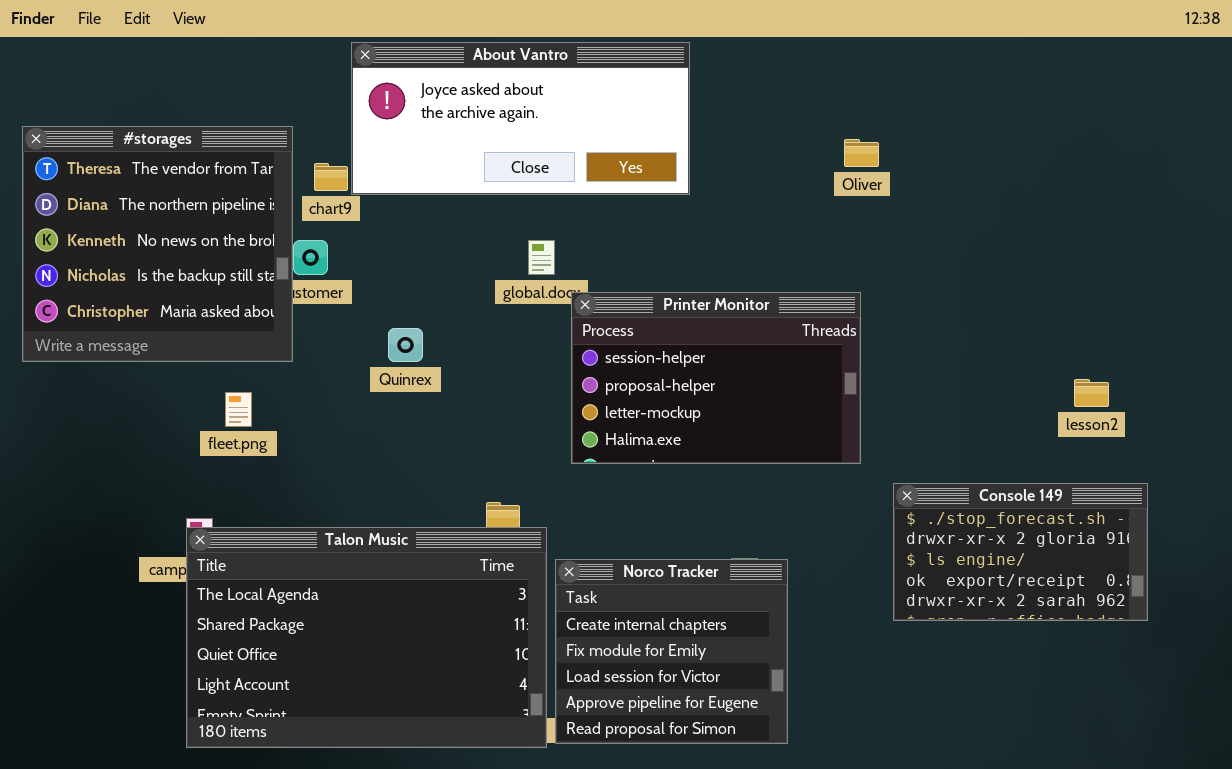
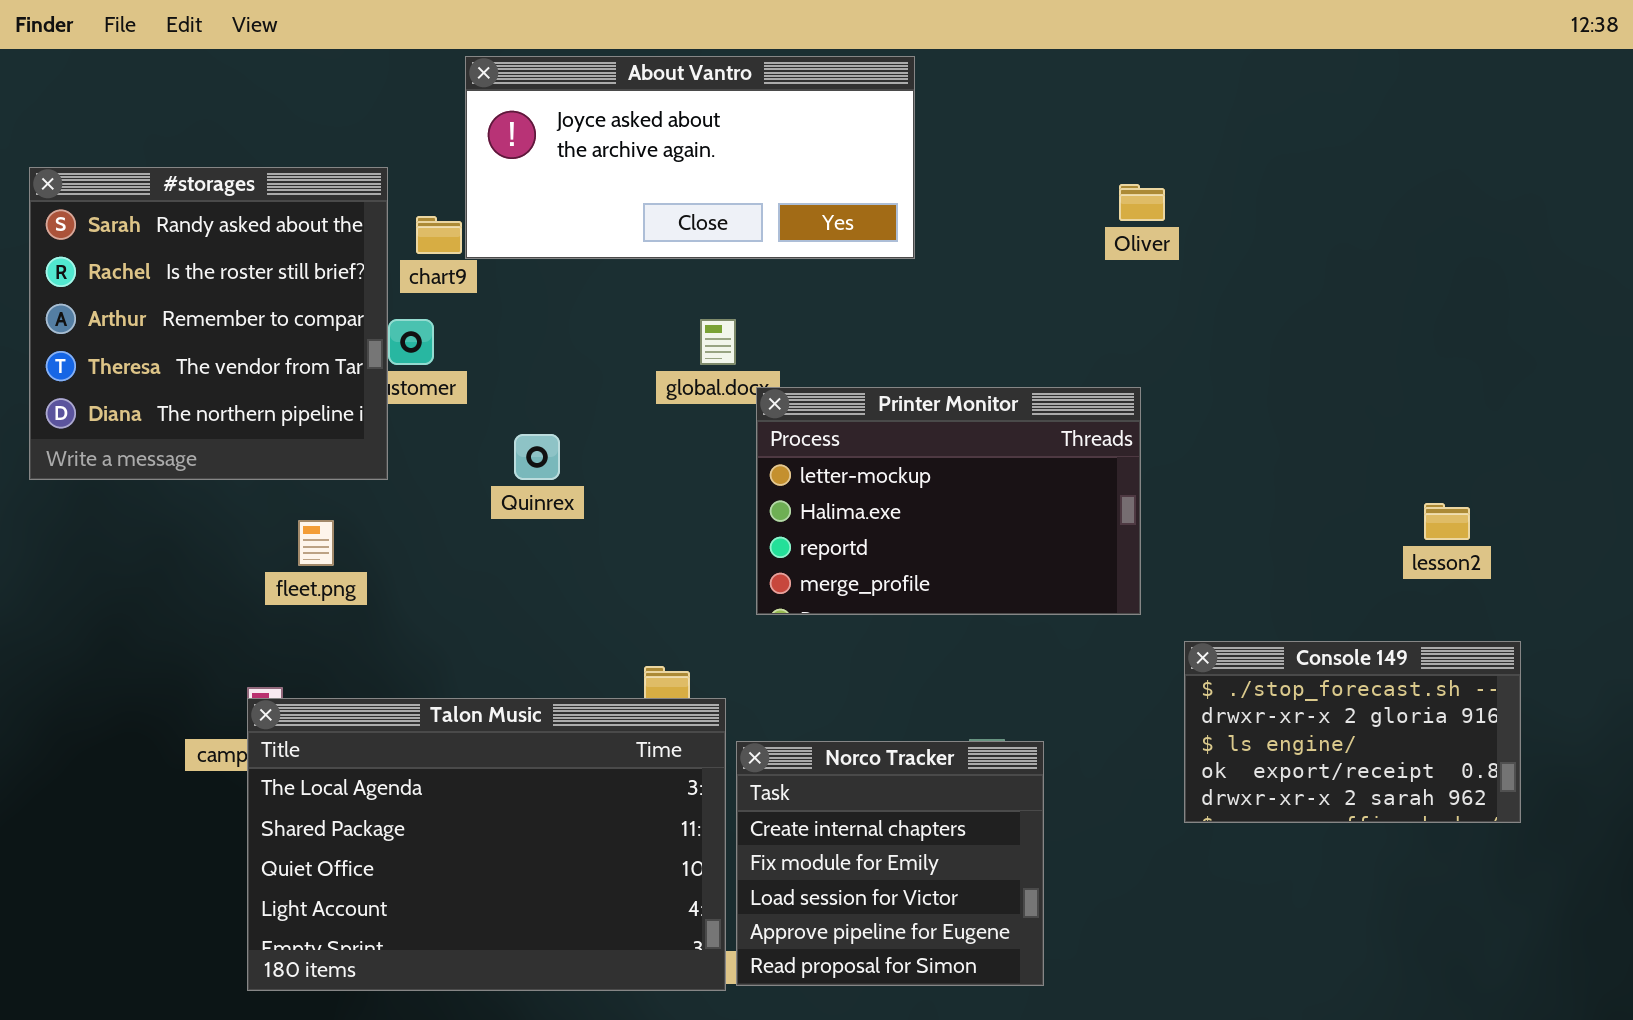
#storages: [22,126,293,362] -> [29,167,388,480], scrolled up 3 rows
Printer Monitor: [571,292,861,464] -> [756,387,1141,615], scrolled down 2 rows

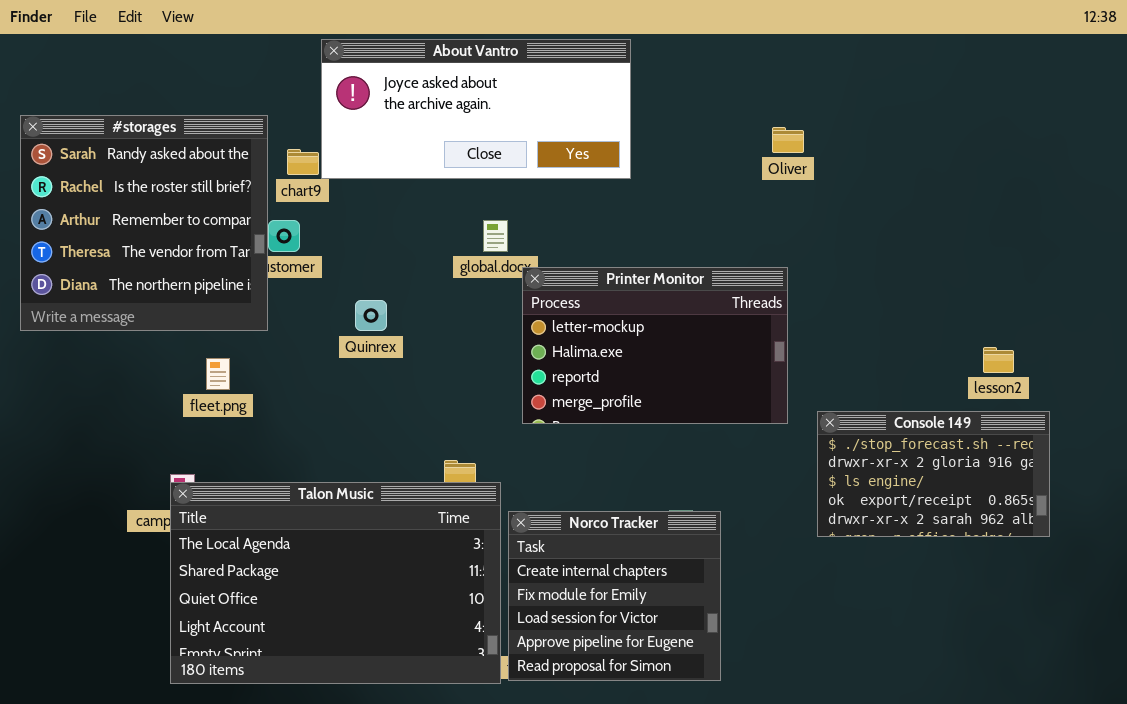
Console 149: [1184,641,1521,823] -> [817,411,1050,537], moved

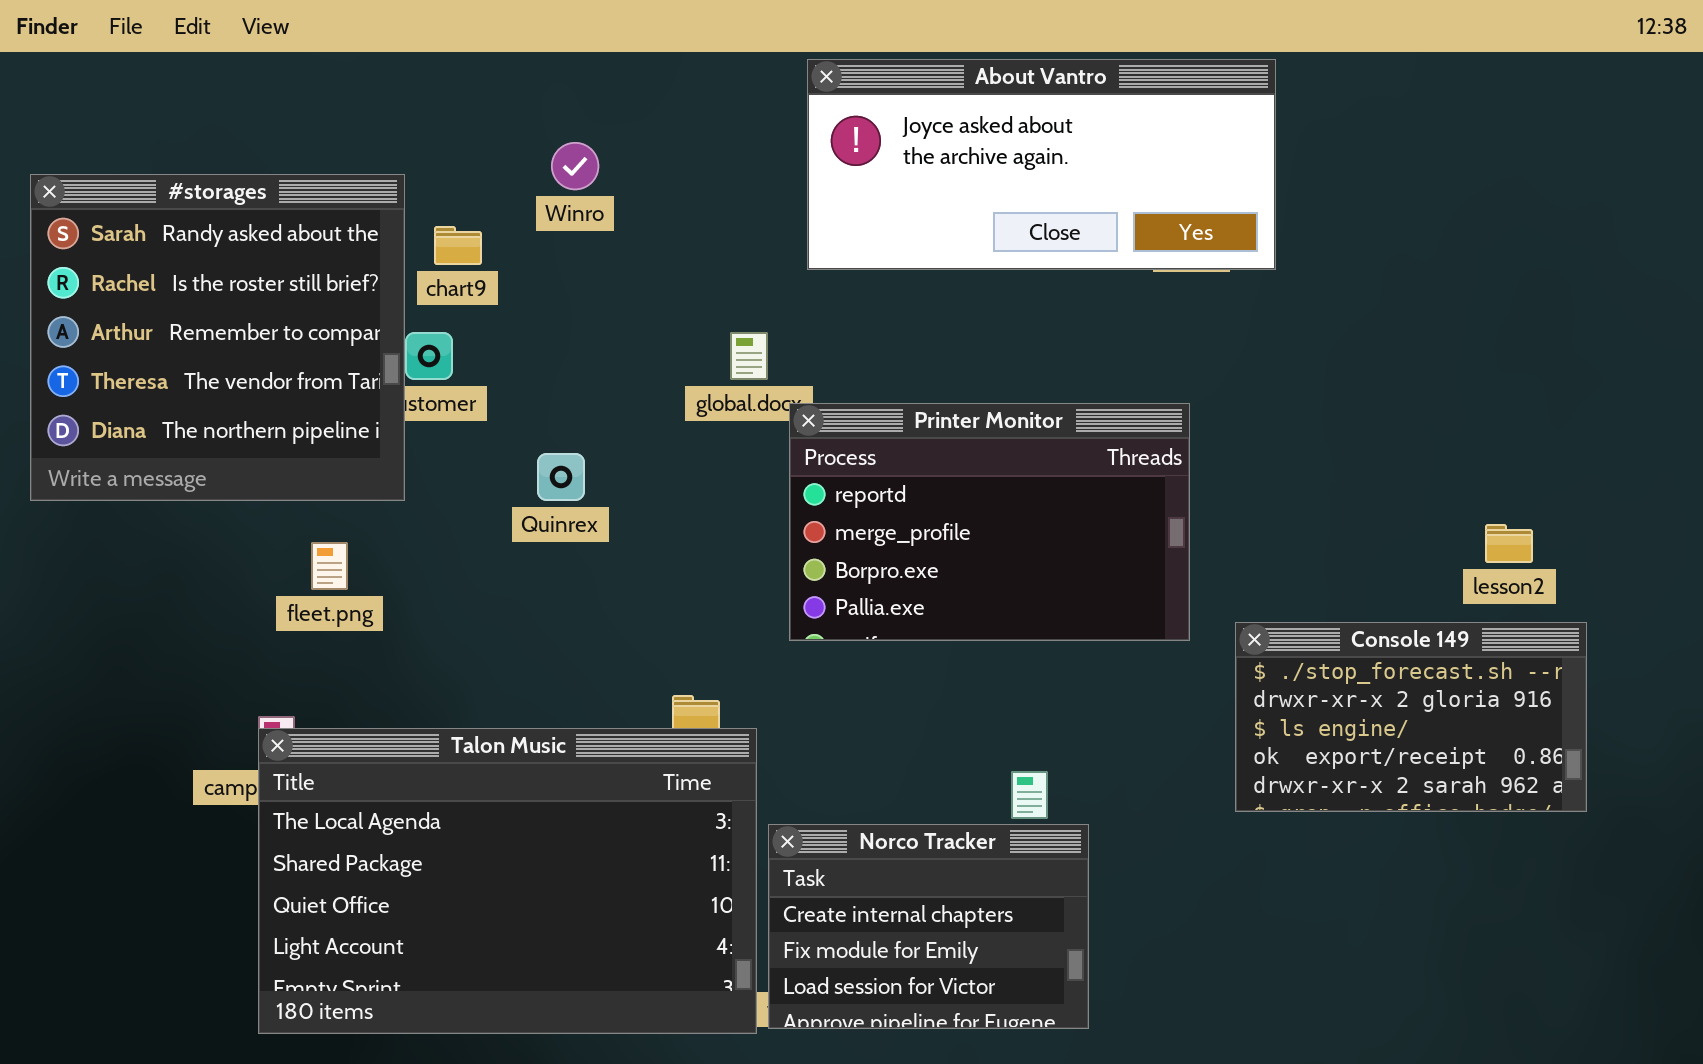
About Vantro: [321,39,631,179] -> [807,59,1276,270], moved
Printer Monitor: [522,267,788,424] -> [789,403,1190,641], scrolled down 2 rows
Norco Tracker: [508,511,721,681] -> [768,824,1089,1029], resized

